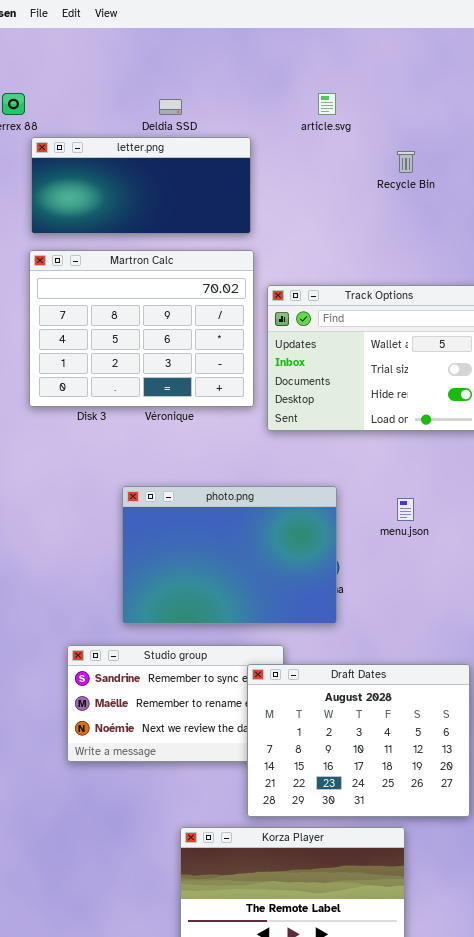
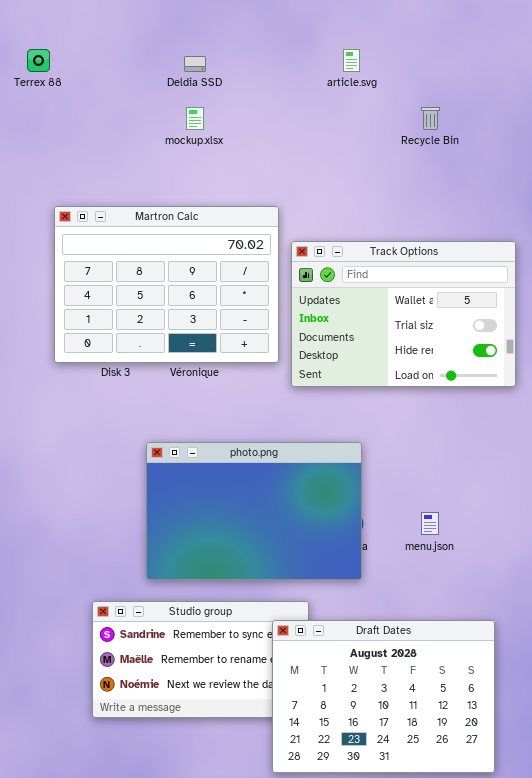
letter.png: [31,137,251,234] -> none, closed
menu.json: [397,498,414,521] -> [421,512,439,535], moved

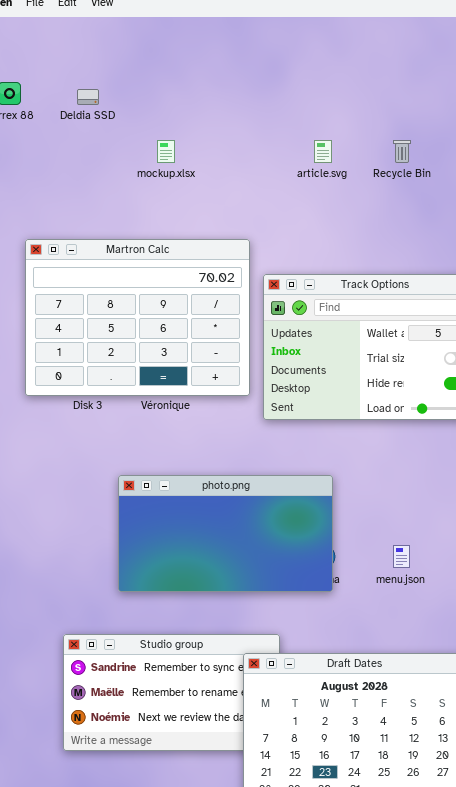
article.svg: [343,49,360,72] -> [314,140,332,163], moved
Deldia SSD: [184,56,206,72] -> [77,89,99,105], moved
photo.png: [146,442,362,580] -> [118,475,333,592], resized

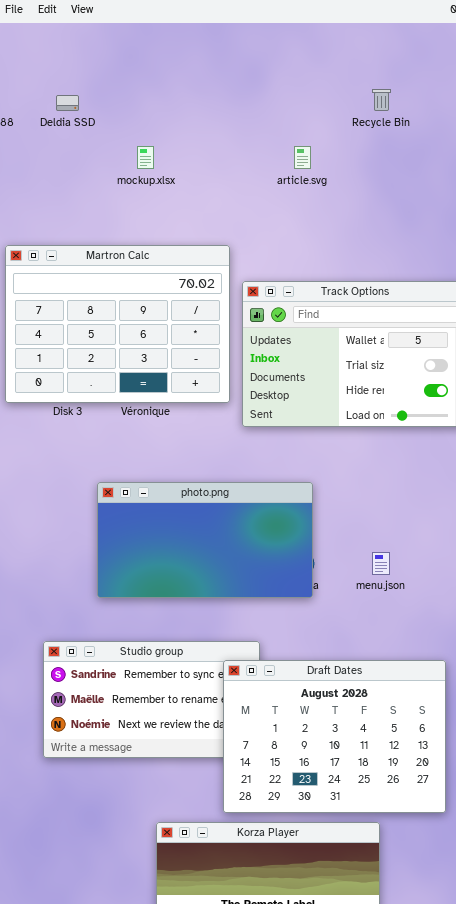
Recycle Bin: [393,140,411,163] -> [372,89,391,111], moved

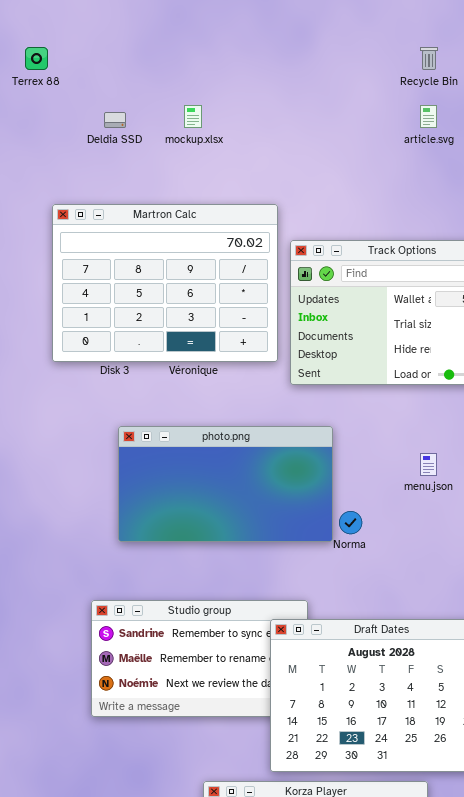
Deldia SSD: [56,95,79,111] -> [104,112,126,128], moved
article.svg: [294,146,311,169] -> [420,105,437,128], moved
photo.png: [97,482,313,598] -> [118,426,333,542], moved
menu.json: [372,552,390,575] -> [420,453,437,476], moved

